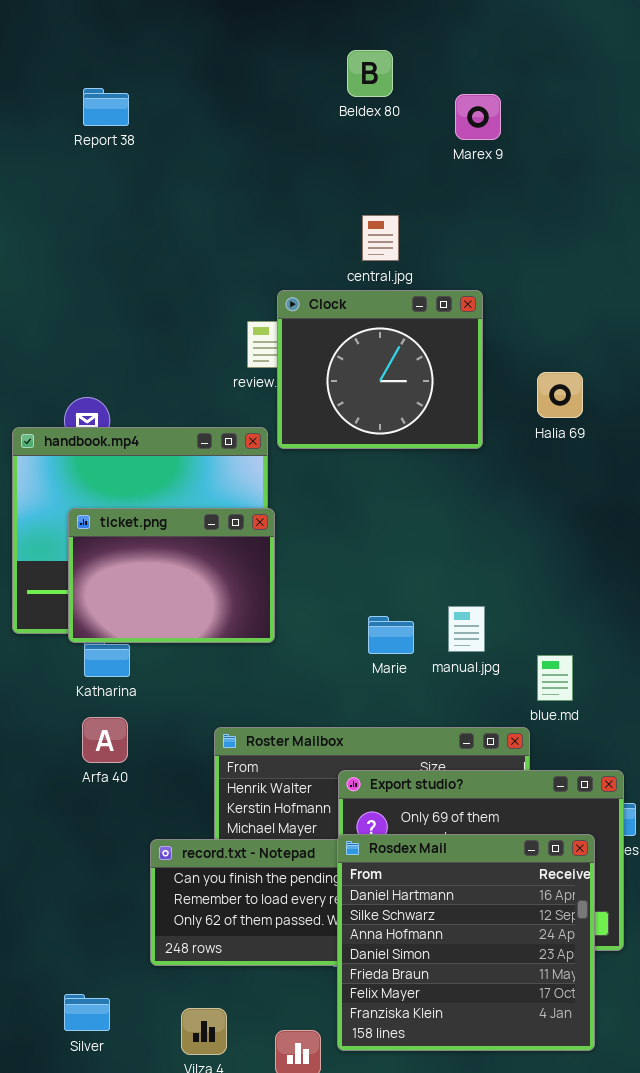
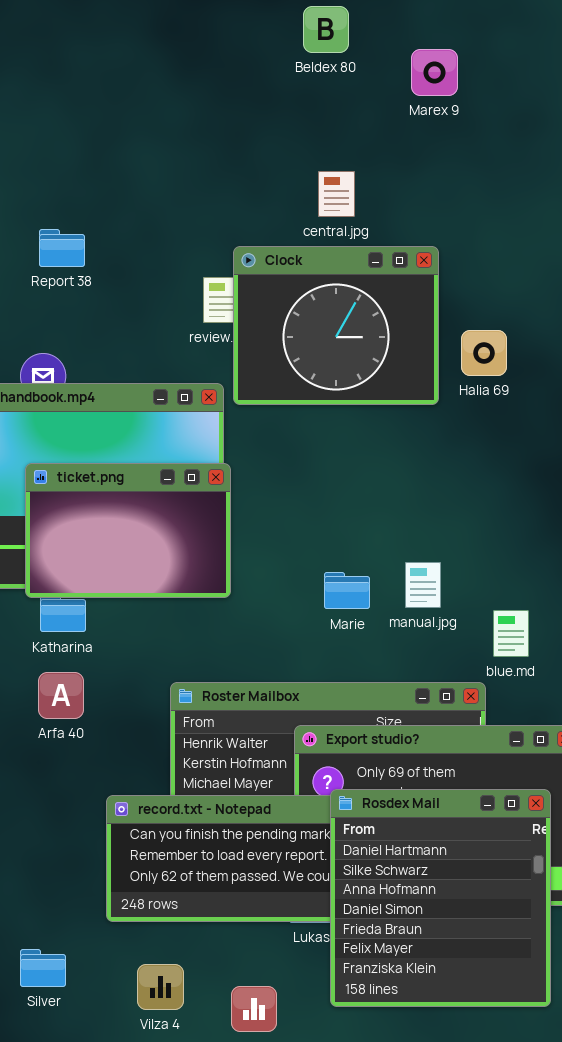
Report 38: [83,88,129,126] -> [39,229,85,267], moved
Halia 69: [537,372,583,418] -> [461,330,507,376], moved
Rosdex Mail: [337,834,595,1051] -> [330,789,551,1007], resized

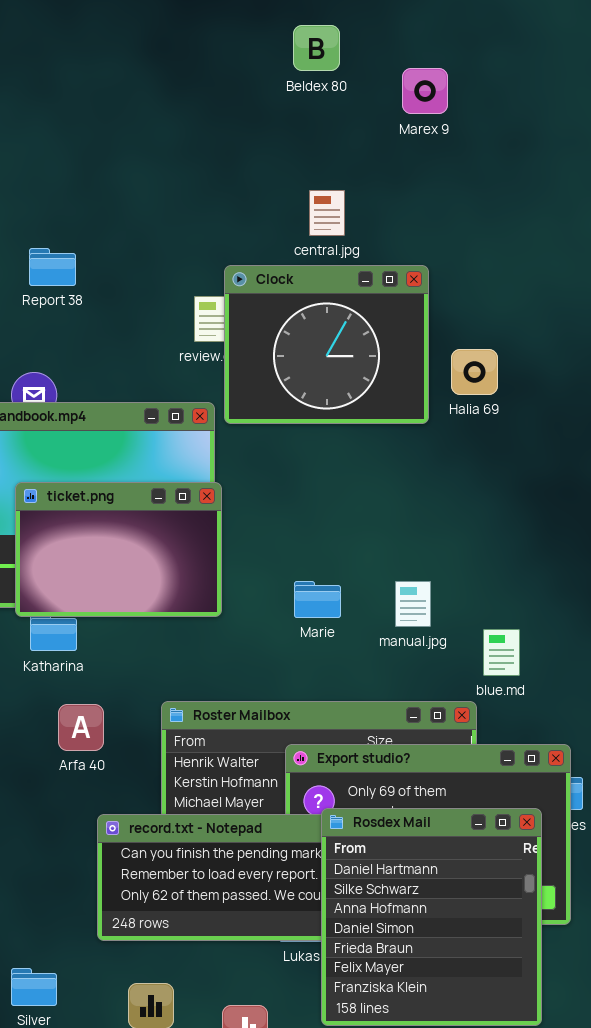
Marie: [324,572,370,609] -> [294,581,341,618], moved
Arfa 40: [38,672,84,719] -> [58,704,104,751], moved

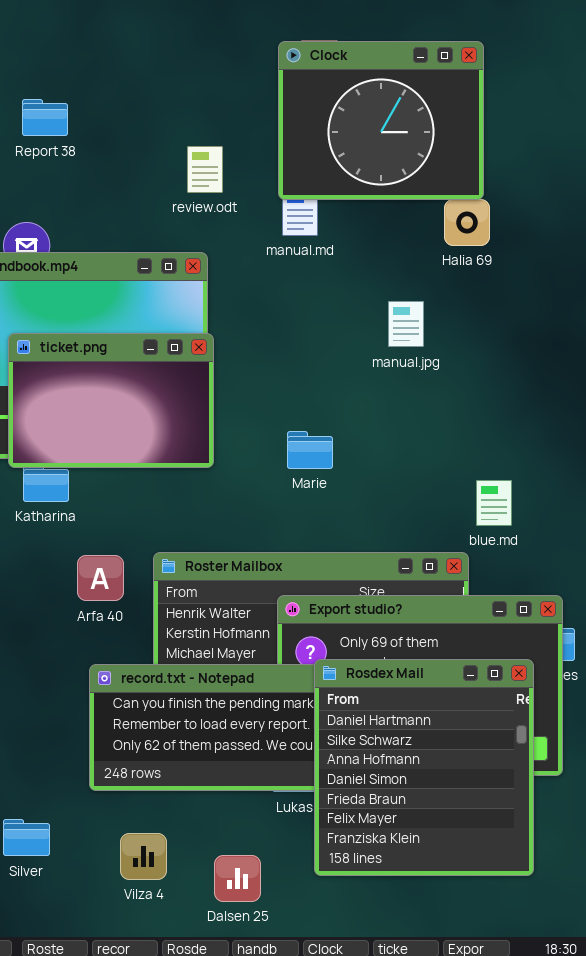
Clock: [224,265,429,424] -> [278,41,484,200], moved
manual.jpg: [395,581,431,627] -> [388,301,424,347], moved
Arfa 40: [58,704,104,751] -> [77,555,124,601], moved

